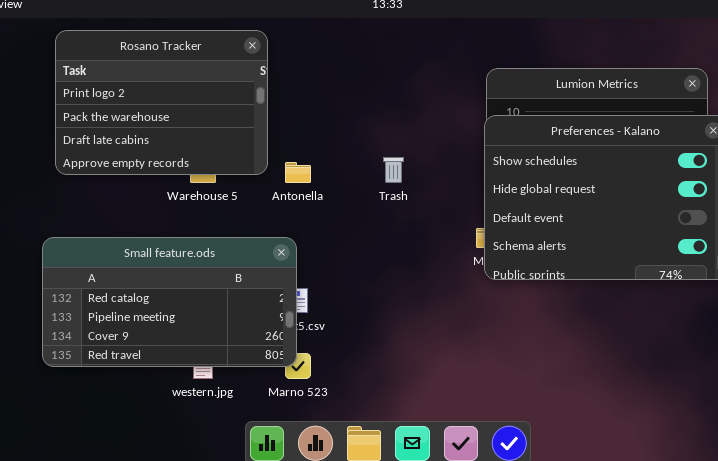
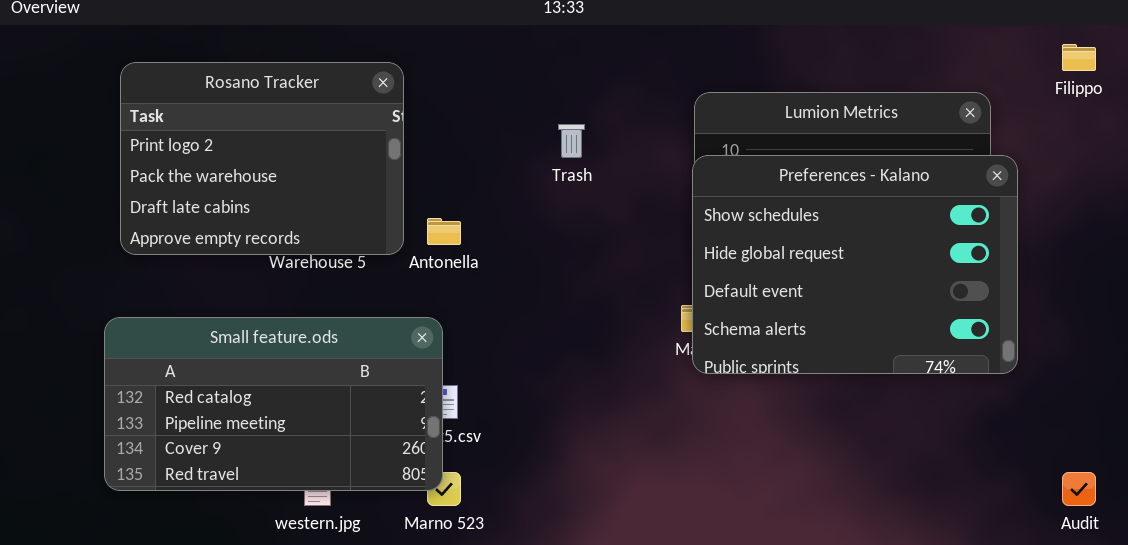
Rosano Tracker: [55,30,268,175] -> [120,62,404,255], moved
Trash: [383,157,404,183] -> [558,124,585,158], moved

